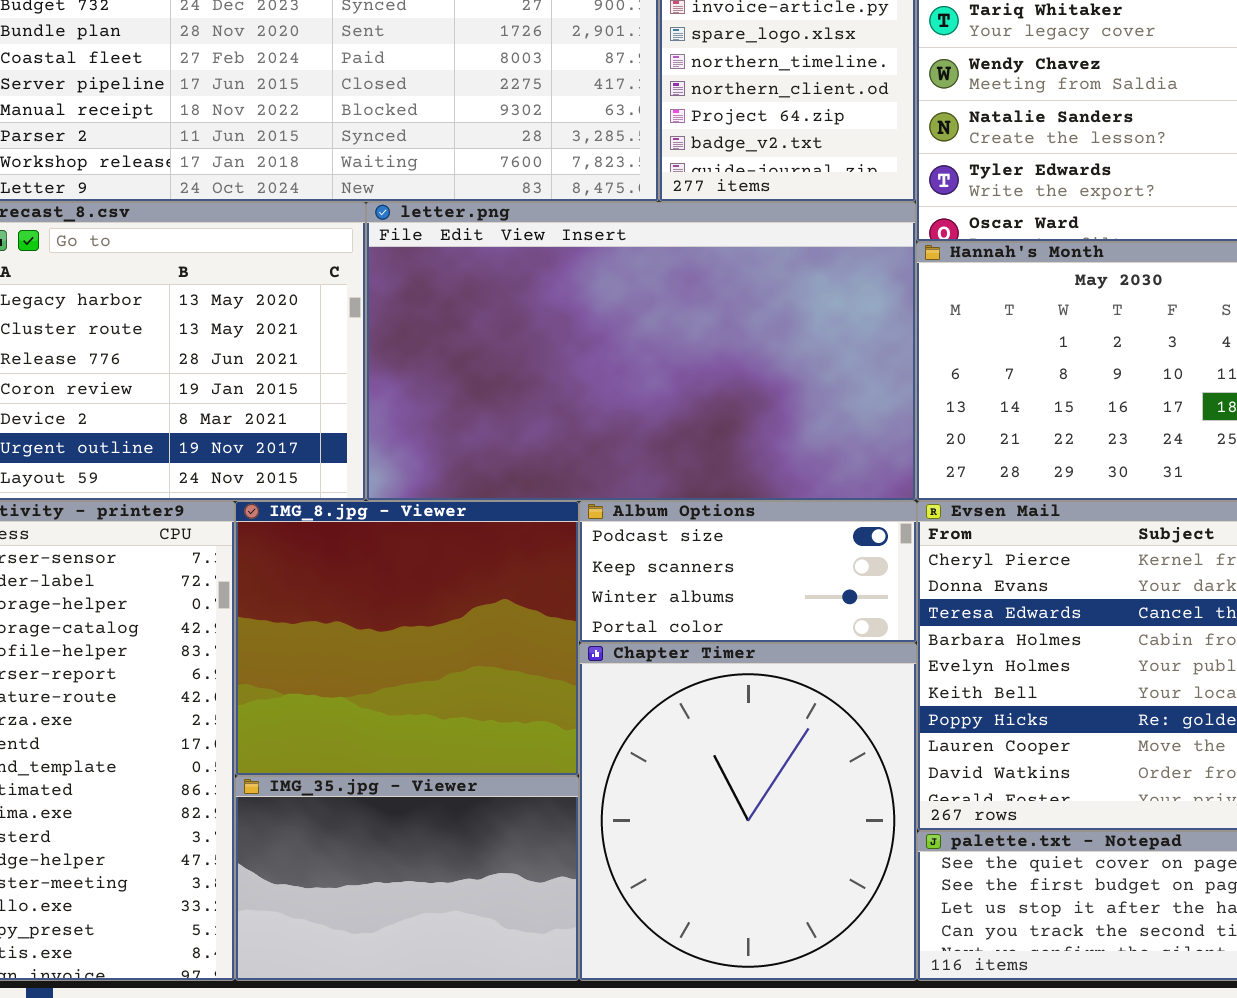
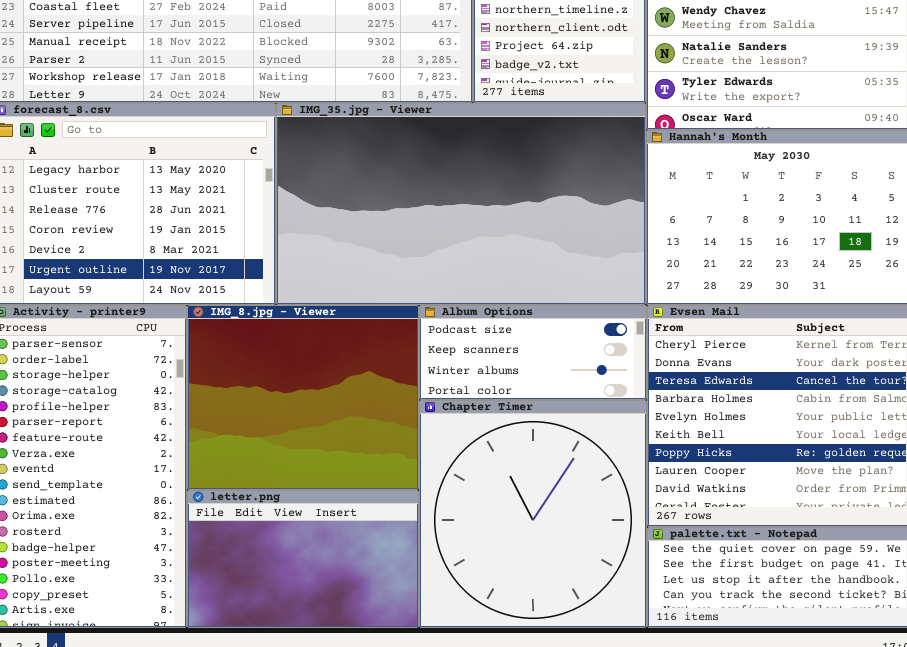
letter.png: [366,202,916,501] -> [187,490,419,628], moved, resized
IMG_35.jpg - Viewer: [235,776,579,981] -> [276,103,646,305], moved, resized

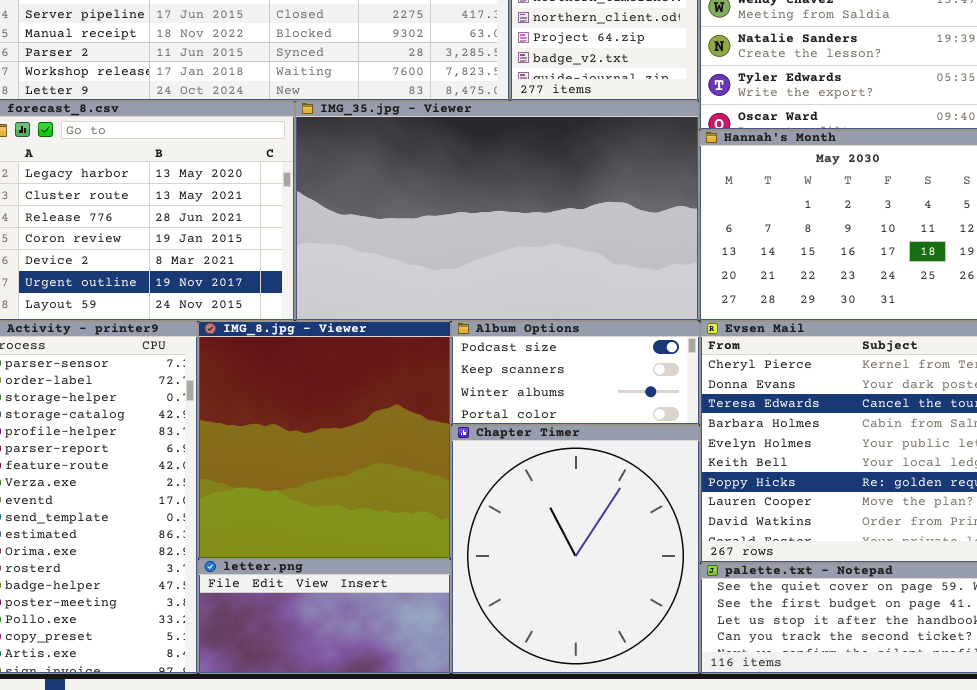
IMG_8.jpg - Viewer: [187,305,419,490] -> [198,321,451,559], resized
letter.png: [187,490,419,628] -> [198,559,451,674], resized

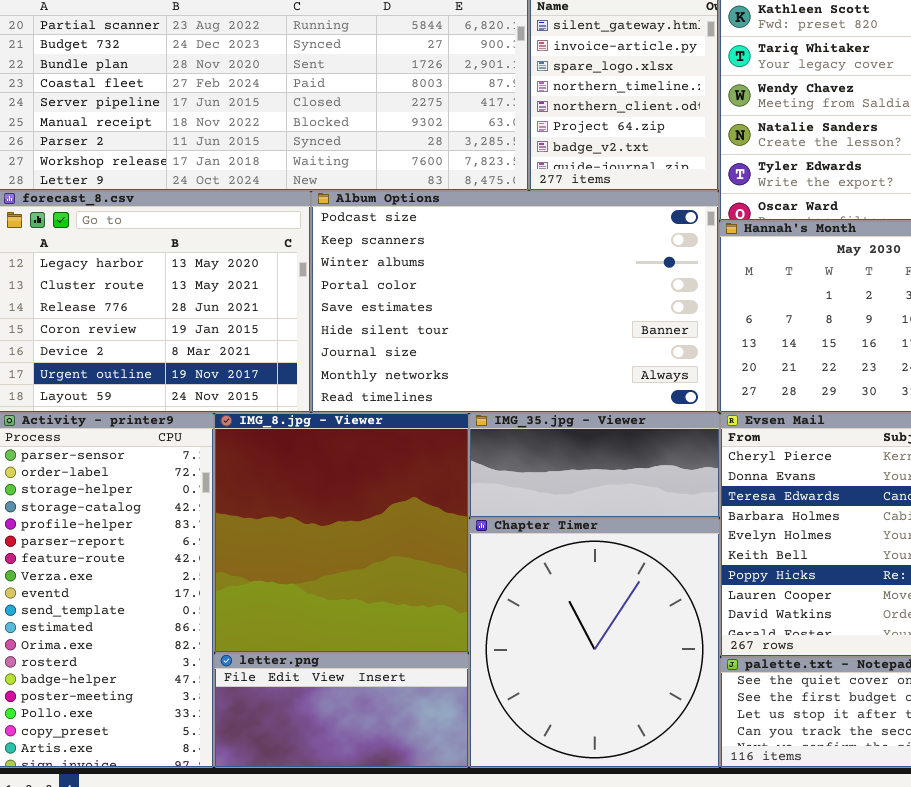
IMG_35.jpg - Viewer: [295,101,699,321] -> [469,413,720,518], moved, resized
Album Options: [451,321,700,425] -> [311,191,719,413], moved, resized

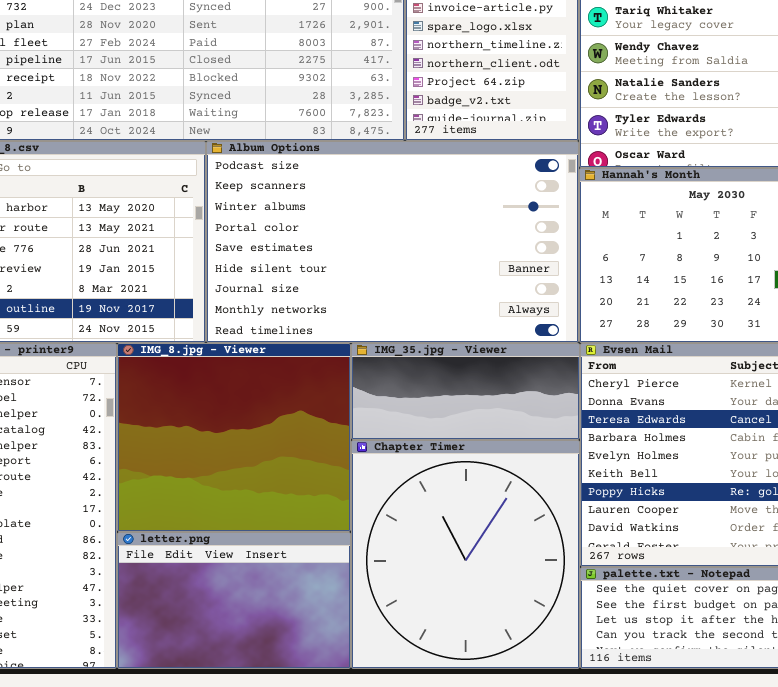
IMG_8.jpg - Viewer: [214,413,469,653] -> [117,343,351,532], resized
letter.png: [214,653,469,768] -> [117,532,351,669], resized

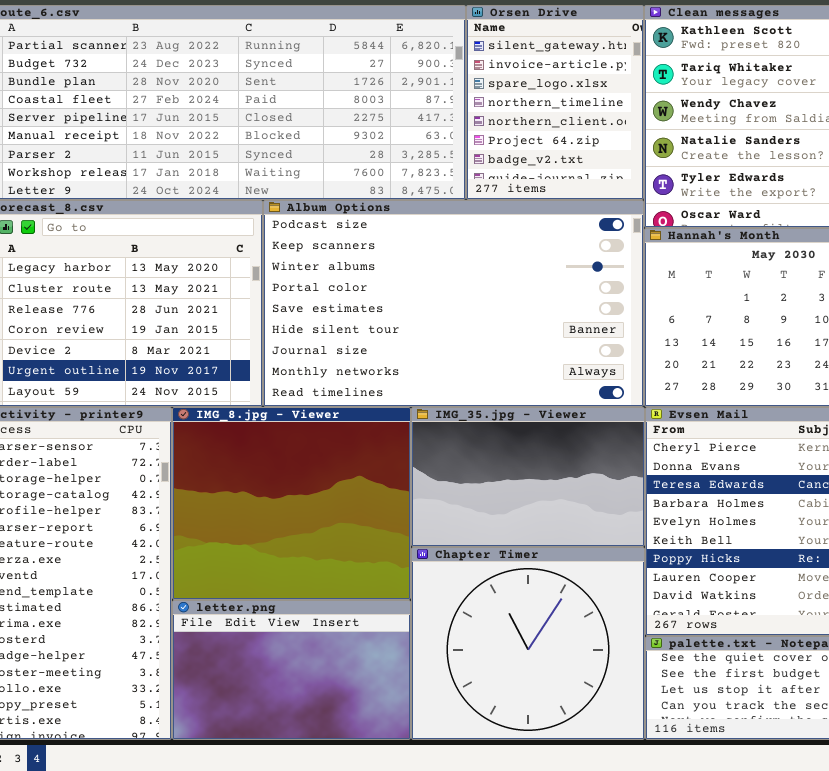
IMG_35.jpg - Viewer: [351,343,580,440] -> [411,407,645,547], resized
Chapter Timer: [351,440,580,669] -> [411,547,645,740], resized

